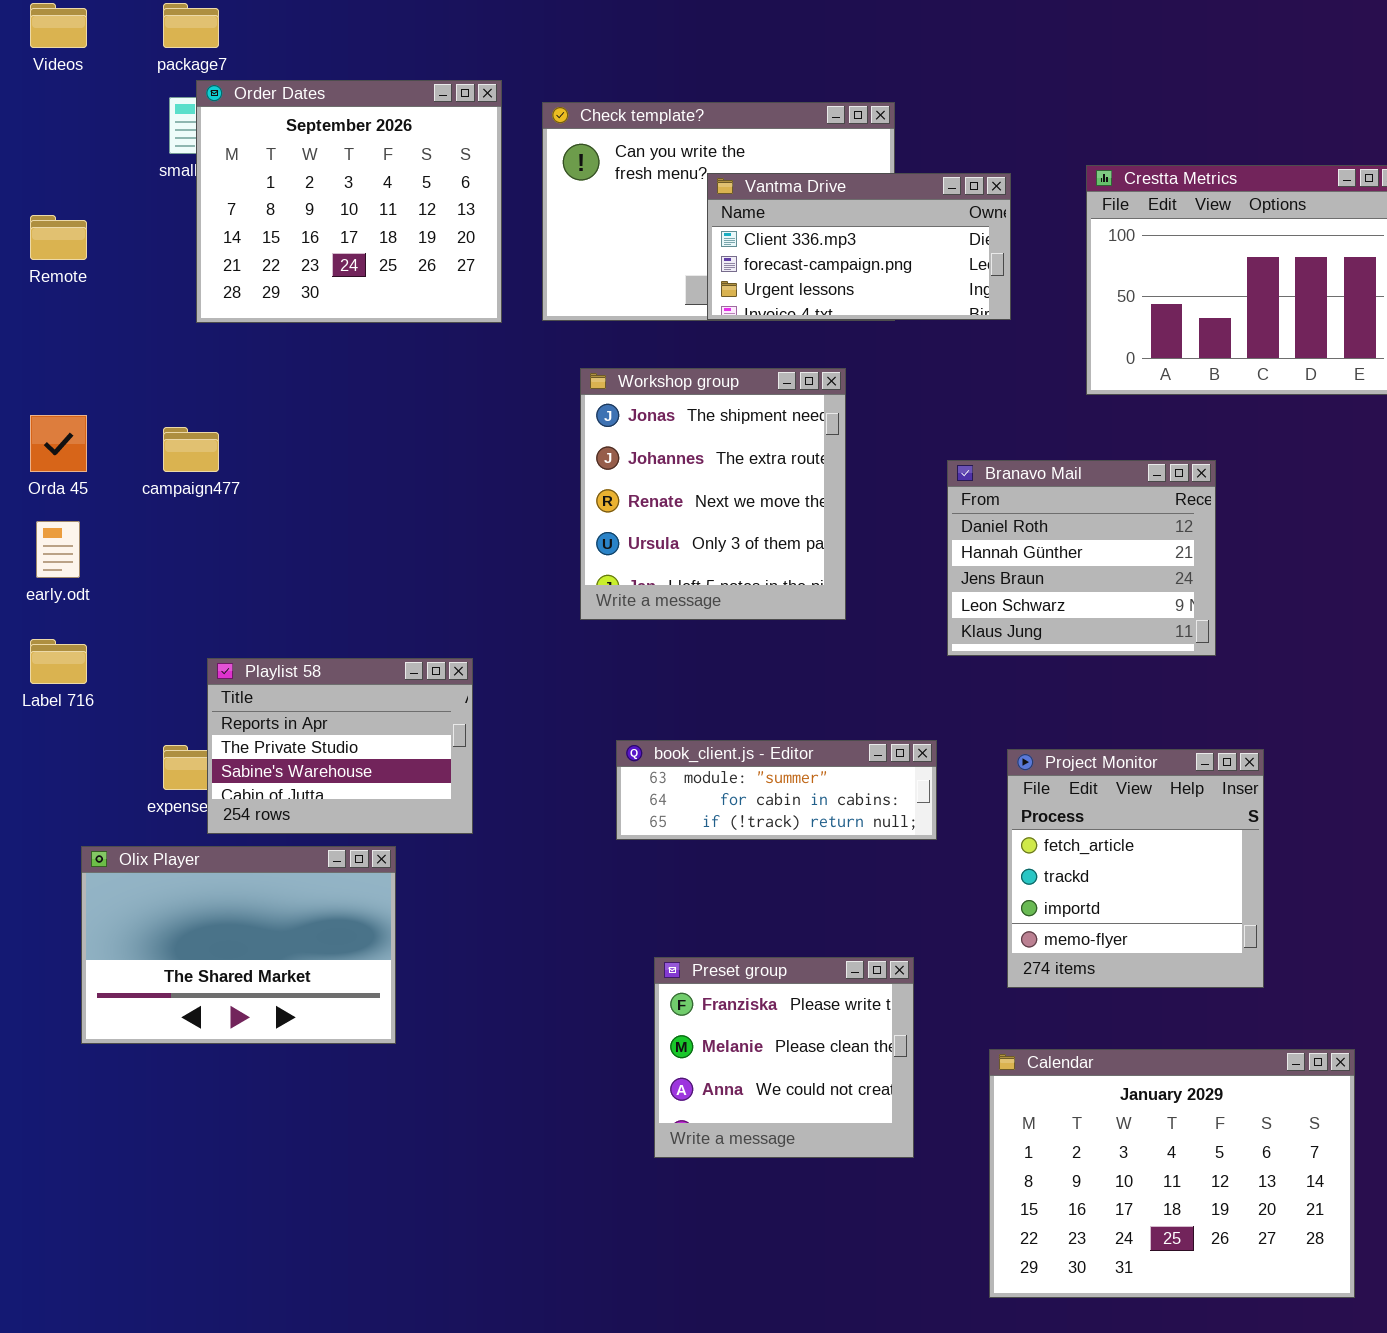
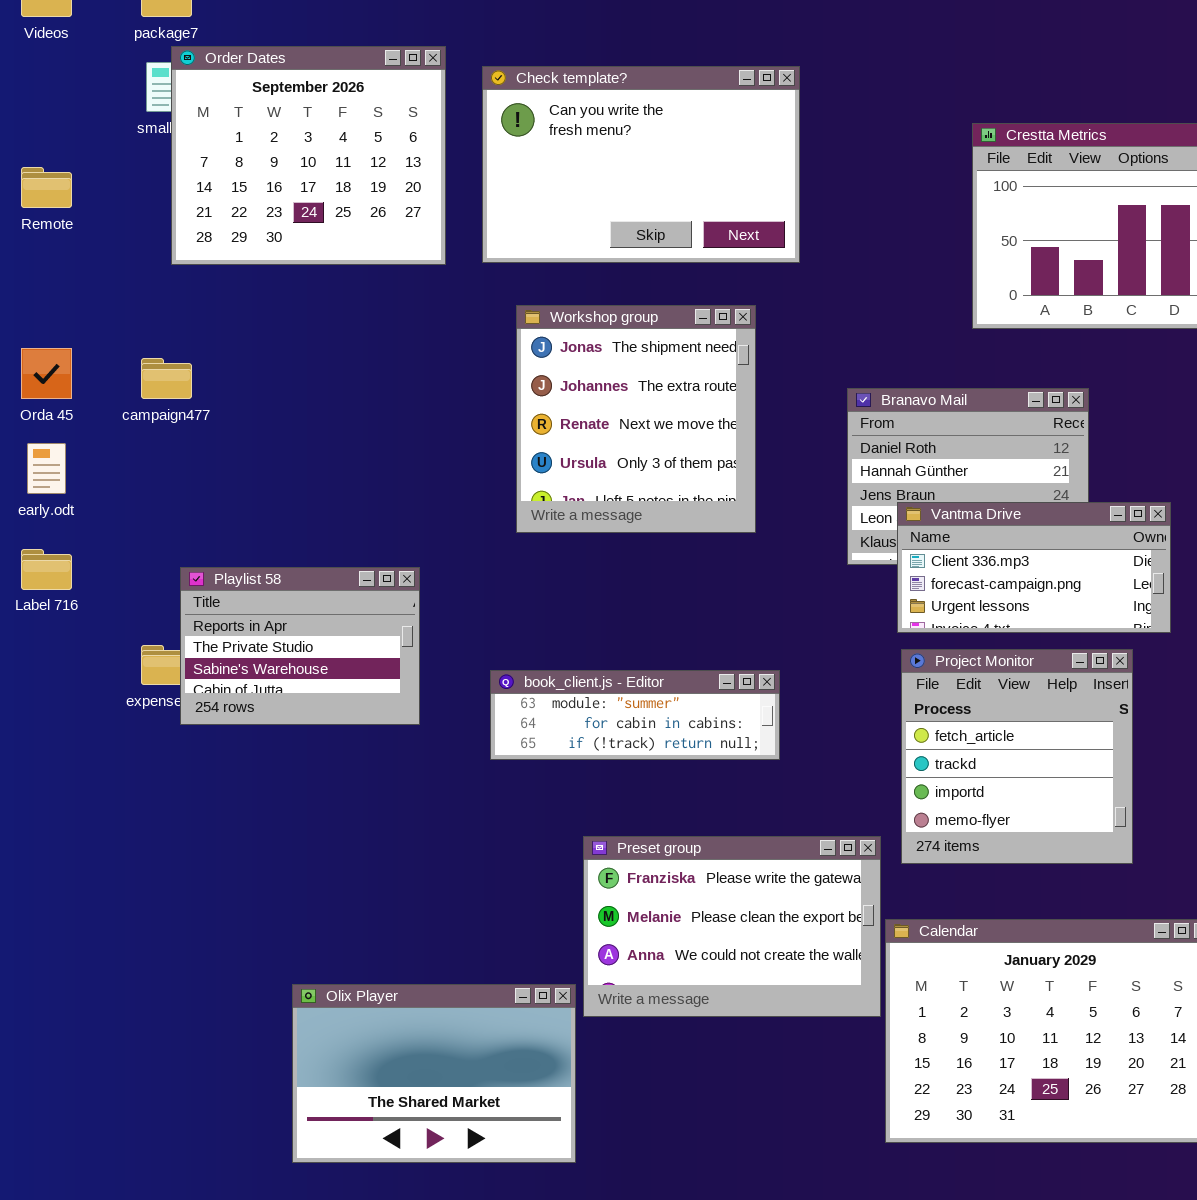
Vantma Drive: [707,173,1011,320] -> [897,502,1171,633], moved
book_client.js - Editor: [616,740,937,840] -> [490,670,780,760], moved
Olix Player: [81,846,396,1044] -> [292,984,576,1163], moved
Preset group: [654,957,914,1158] -> [583,836,881,1017], resized

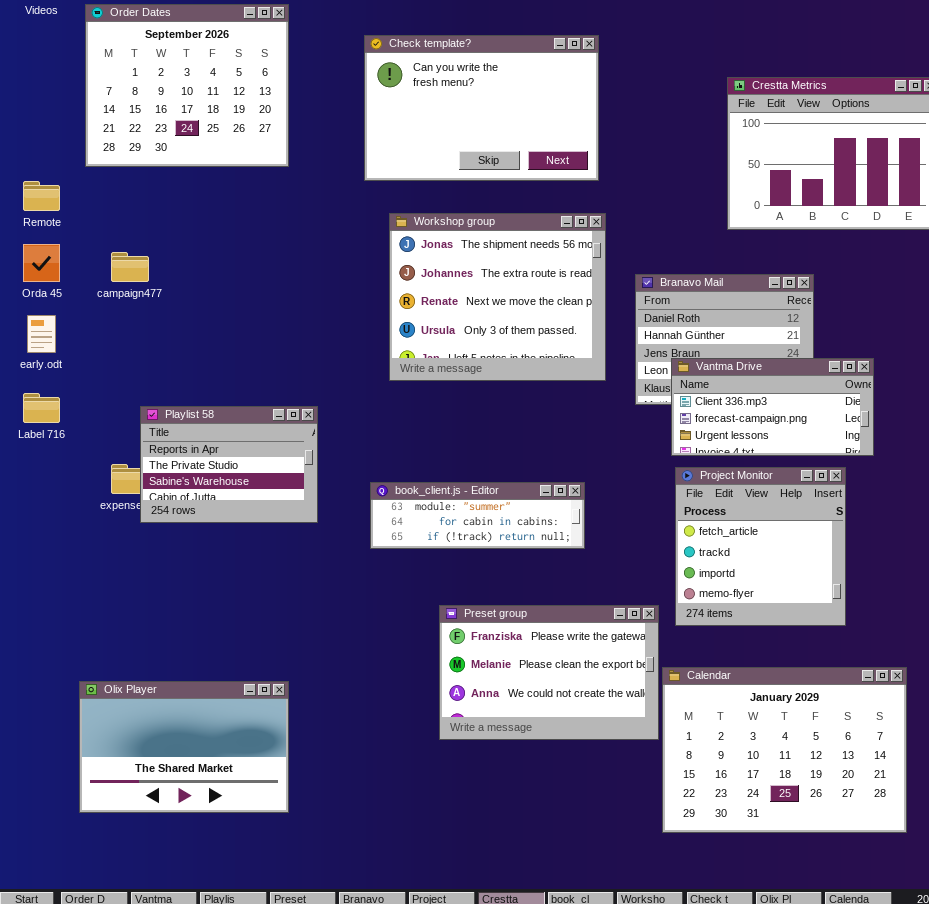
Order Dates: [171,46,446,265] -> [85,4,289,167], moved
Remote: [21,167,72,208] -> [23,181,60,211], moved
Workshop group: [516,305,756,533] -> [389,213,606,381], resized
Olix Player: [292,984,576,1163] -> [79,681,289,813], moved

